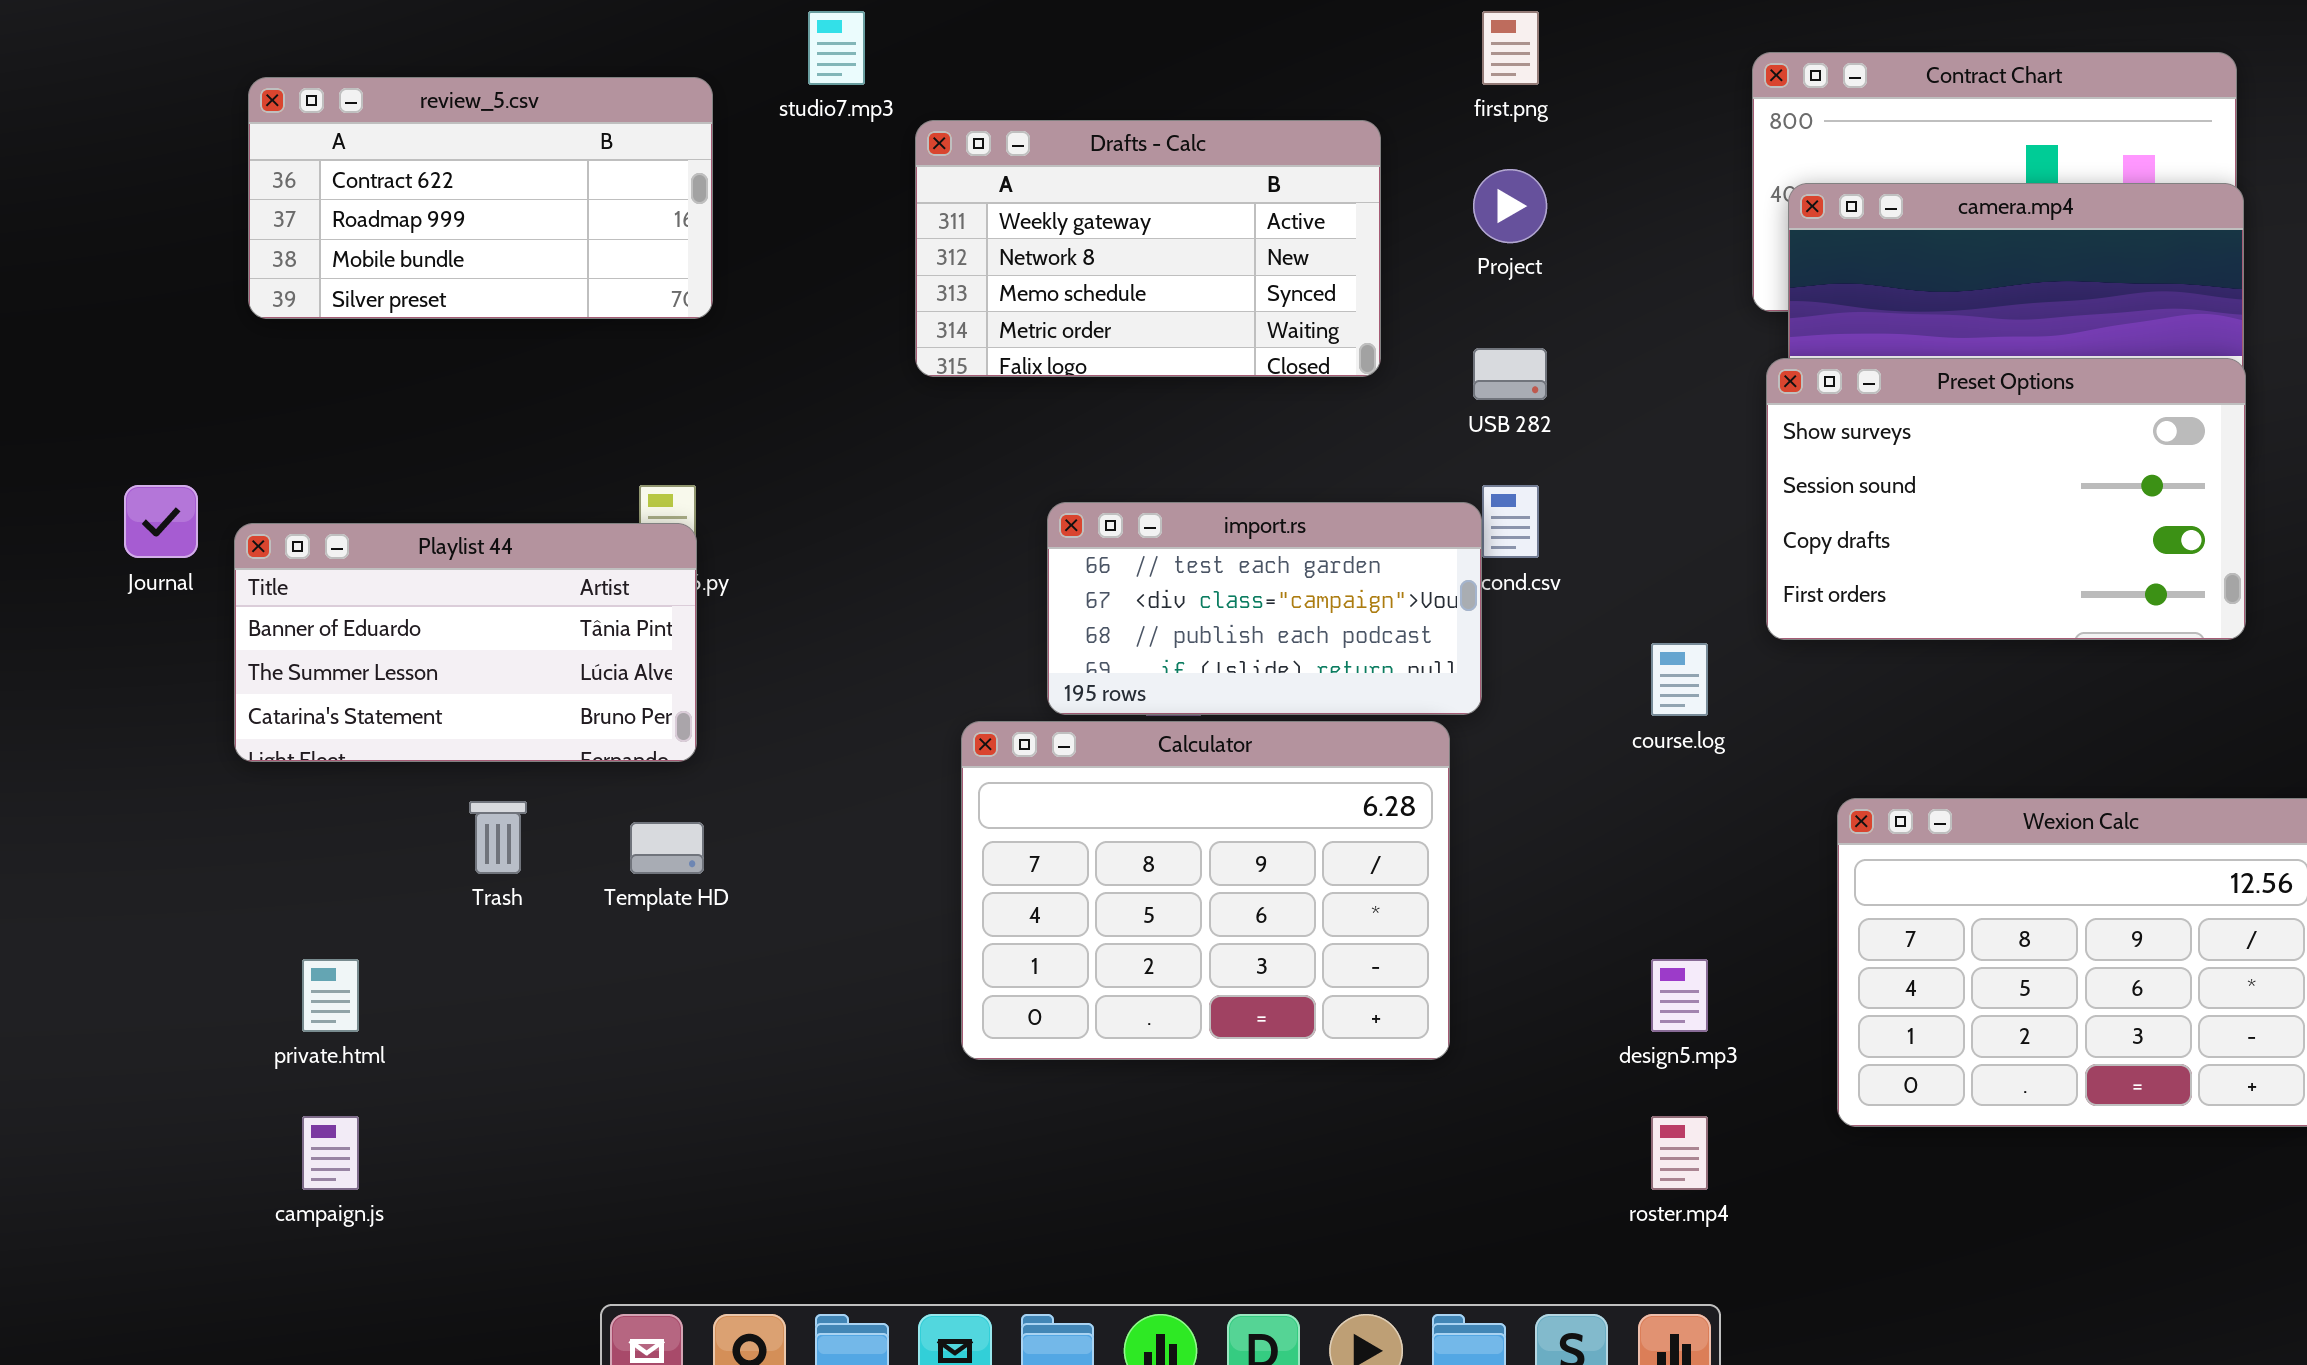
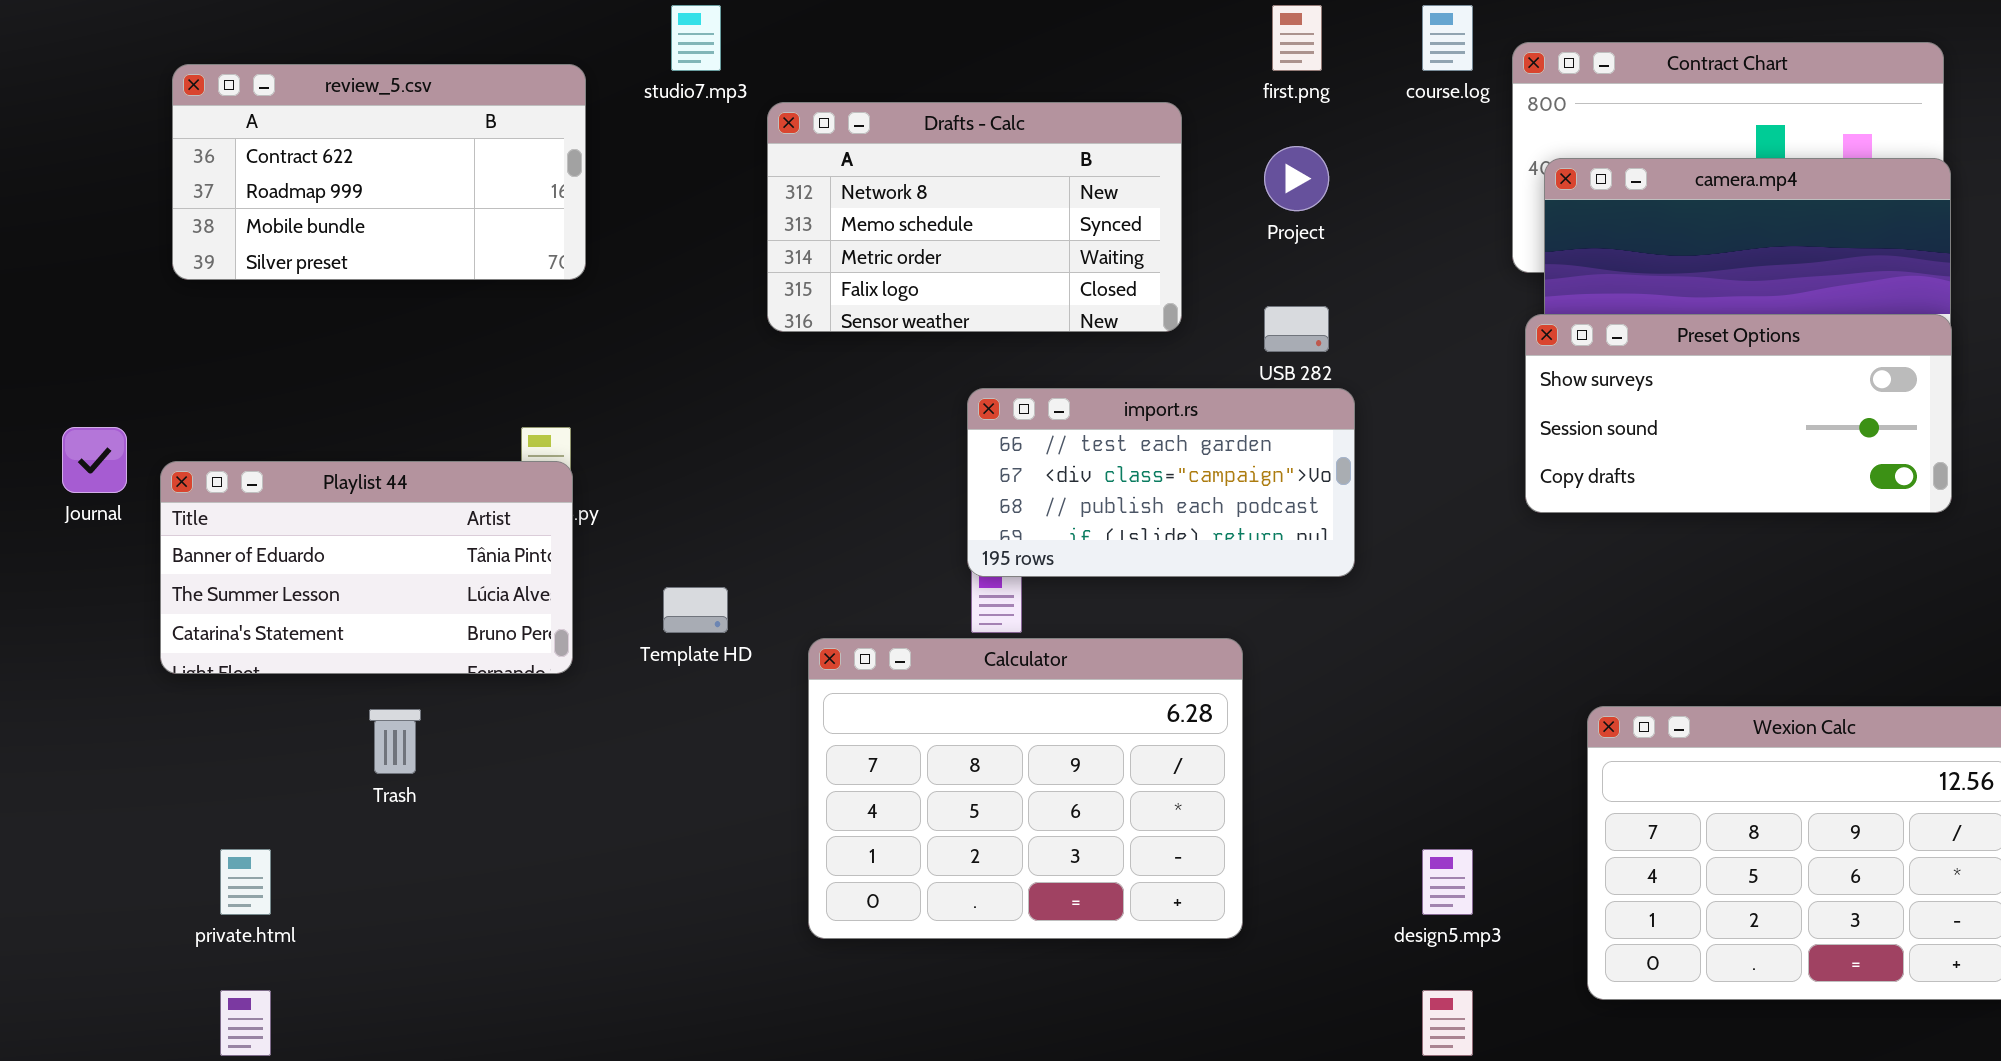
Drafts - Calc: [915,120,1381,377] -> [767,102,1182,332], scrolled down 1 row
Preset Options: [1766,358,2246,640] -> [1525,314,1952,513], resized
import.rs: [1047,502,1482,715] -> [967,388,1355,577], moved
course.log: [1651,643,1708,716] -> [1422,5,1473,71], moved
Template HD: [630,822,704,874] -> [663,587,728,633], moved

